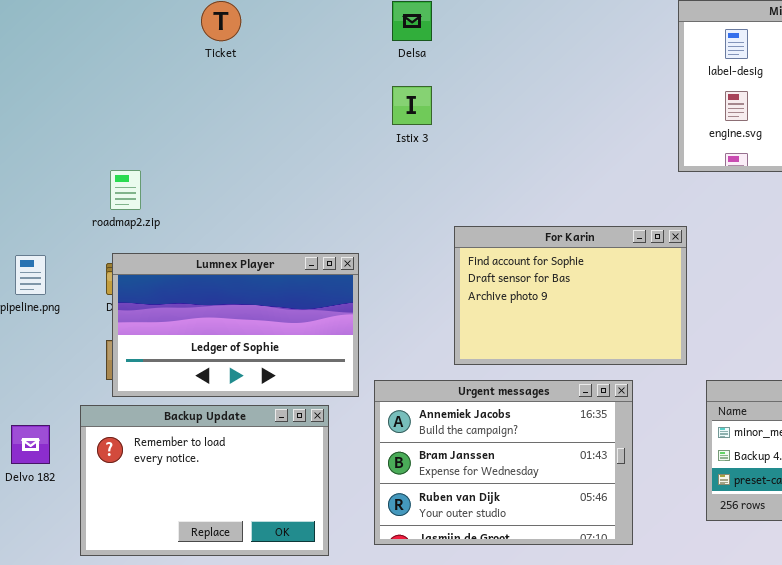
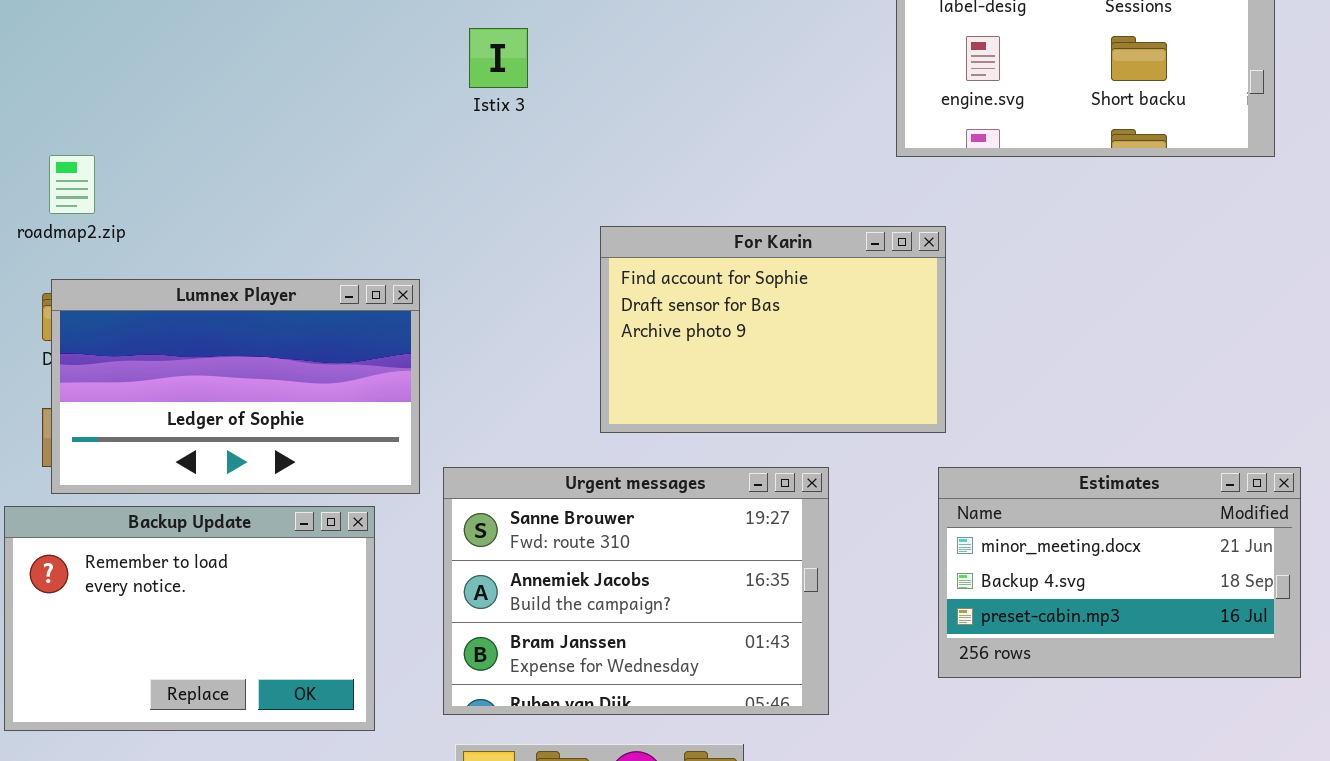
For Karin: [454,226,687,365] -> [600,226,946,433], moved
Urgent messages: [374,380,633,545] -> [443,467,829,715], scrolled up 1 row

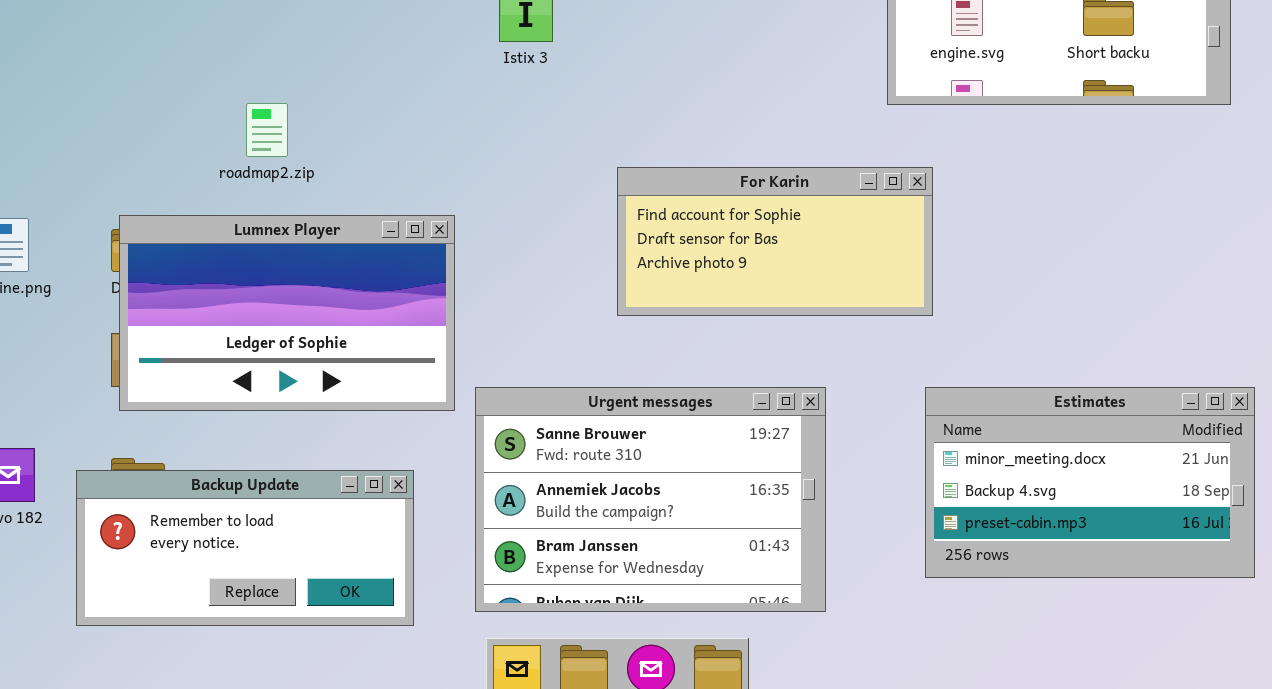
roadmap2.zip: [49,155,95,214] -> [246,103,288,157], moved
For Karin: [600,226,946,433] -> [617,167,933,316], resized
Backup Update: [4,506,375,731] -> [76,470,414,626], resized

